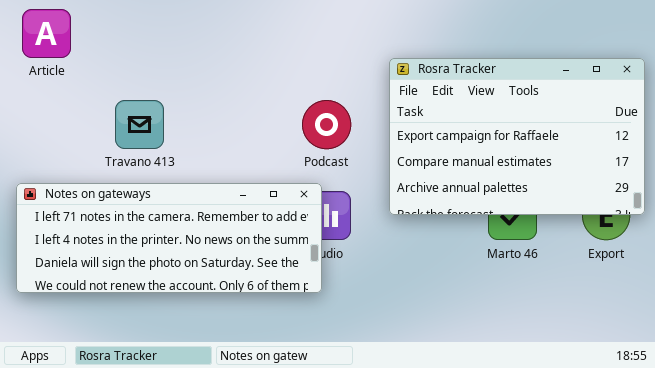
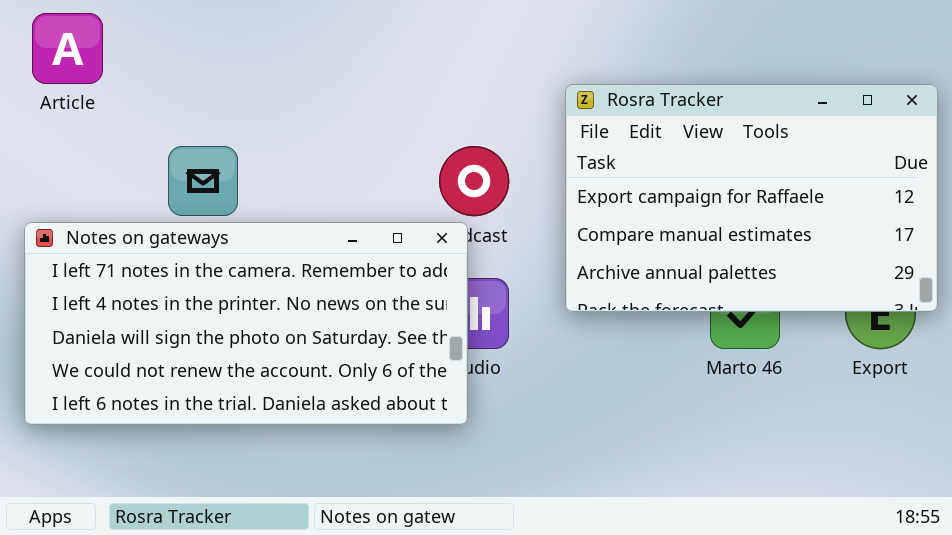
Notes on gateways: [16,183,322,293] -> [24,222,468,425], resized

